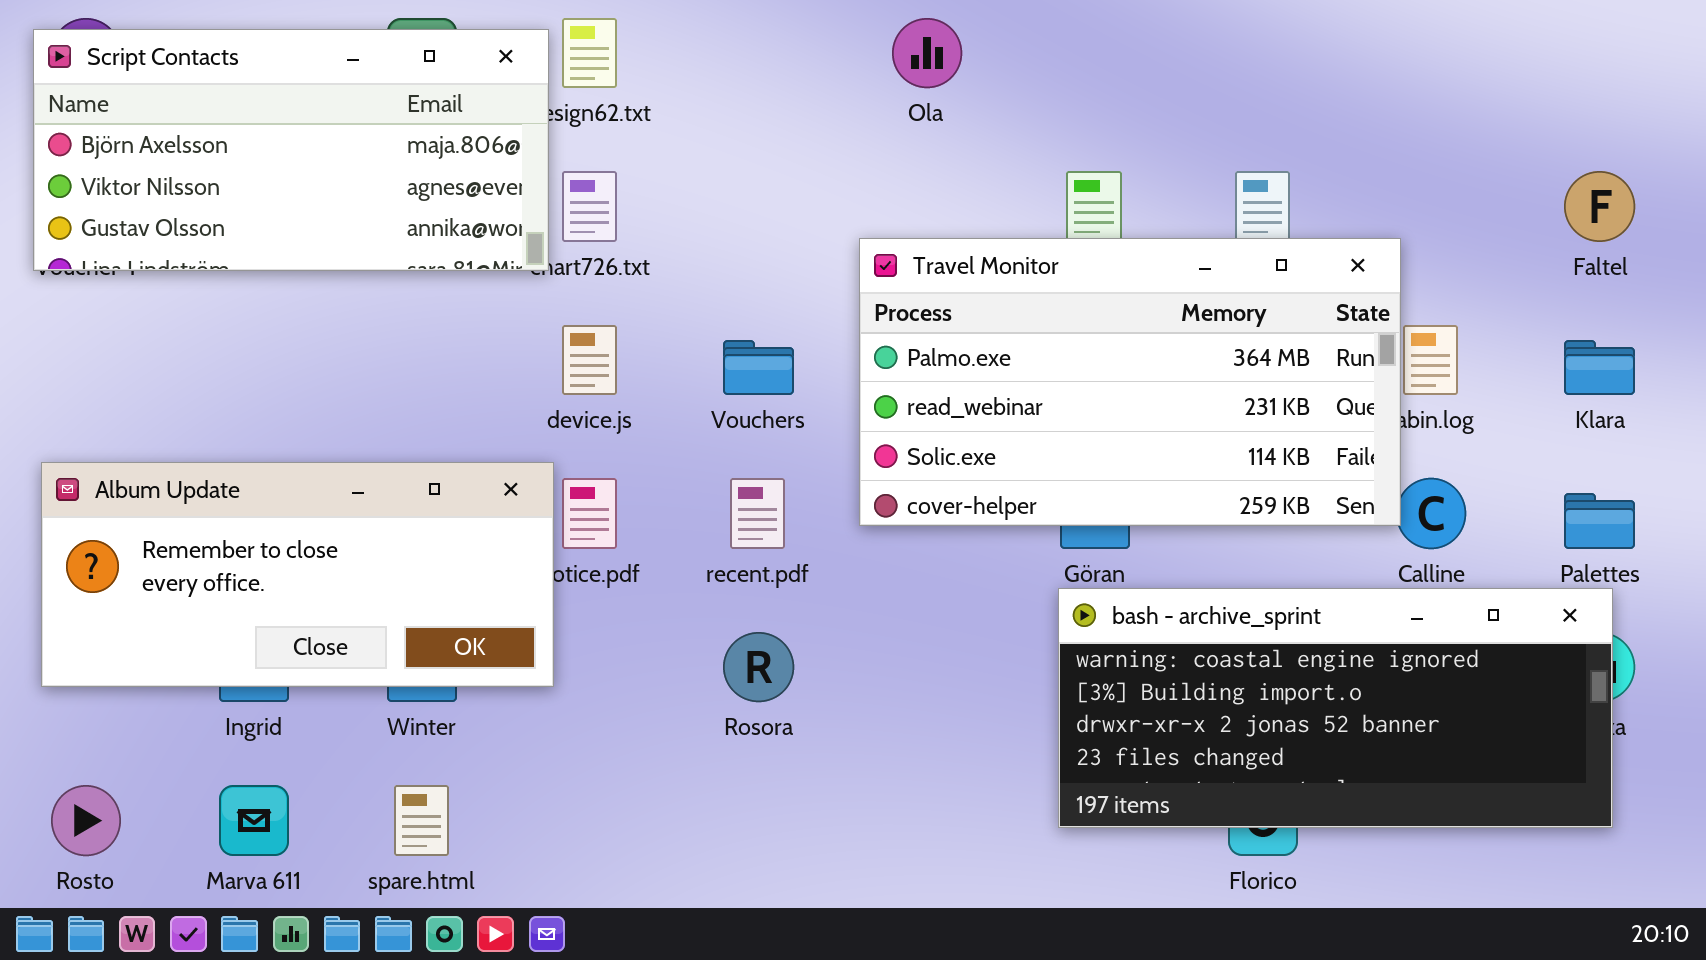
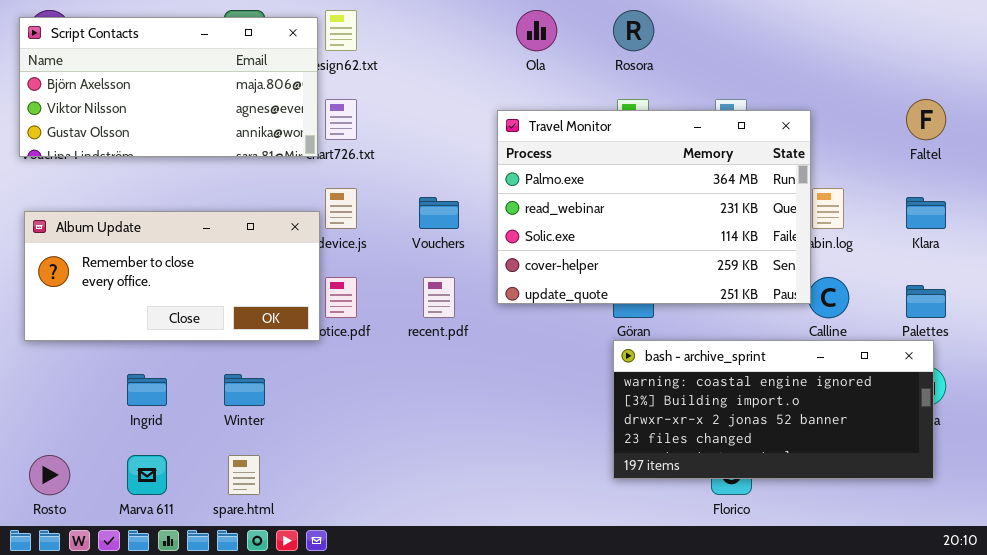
Travel Monitor: [859,238,1401,526] -> [497,110,811,304], resized
Album Update: [41,462,554,687] -> [24,211,320,341], moved
Rosora: [723,632,794,702] -> [613,10,654,51], moved

